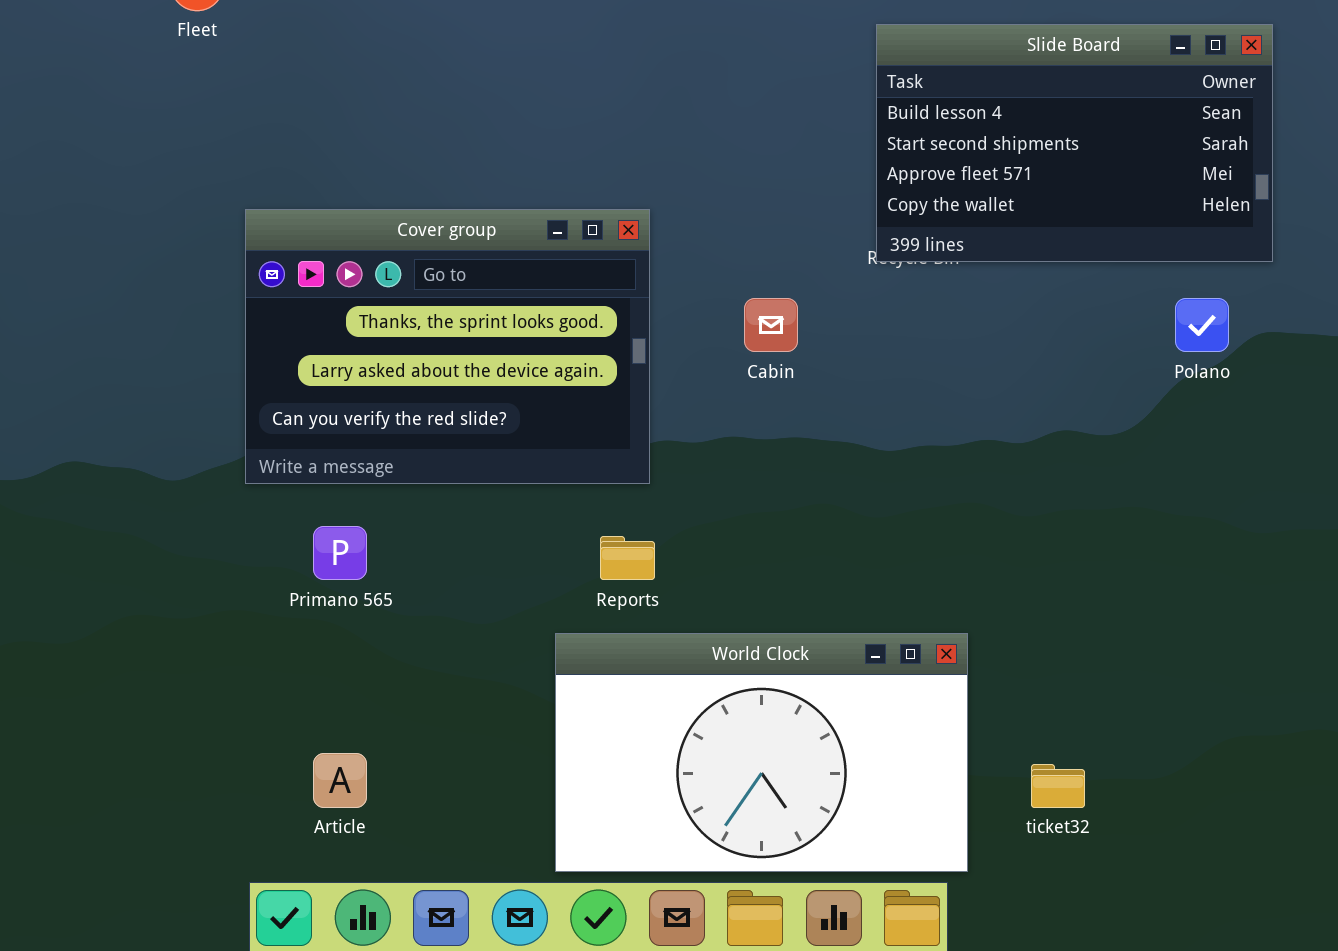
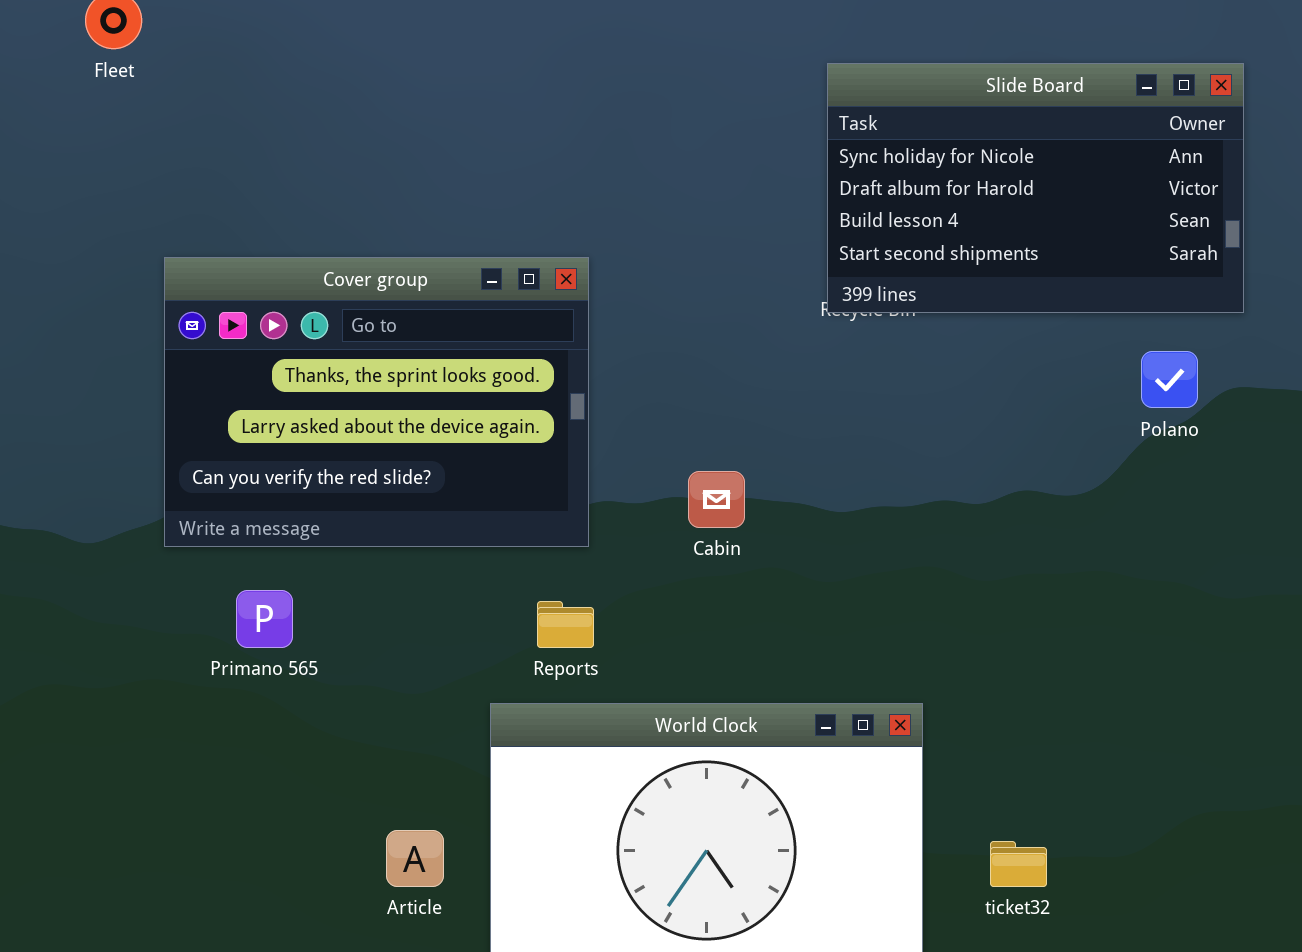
Slide Board: [876,24,1273,262] -> [827,63,1244,313], scrolled up 2 rows
Cabin: [744,298,798,352] -> [688,471,745,528], moved
Article: [313,753,367,808] -> [386,830,444,887], moved

